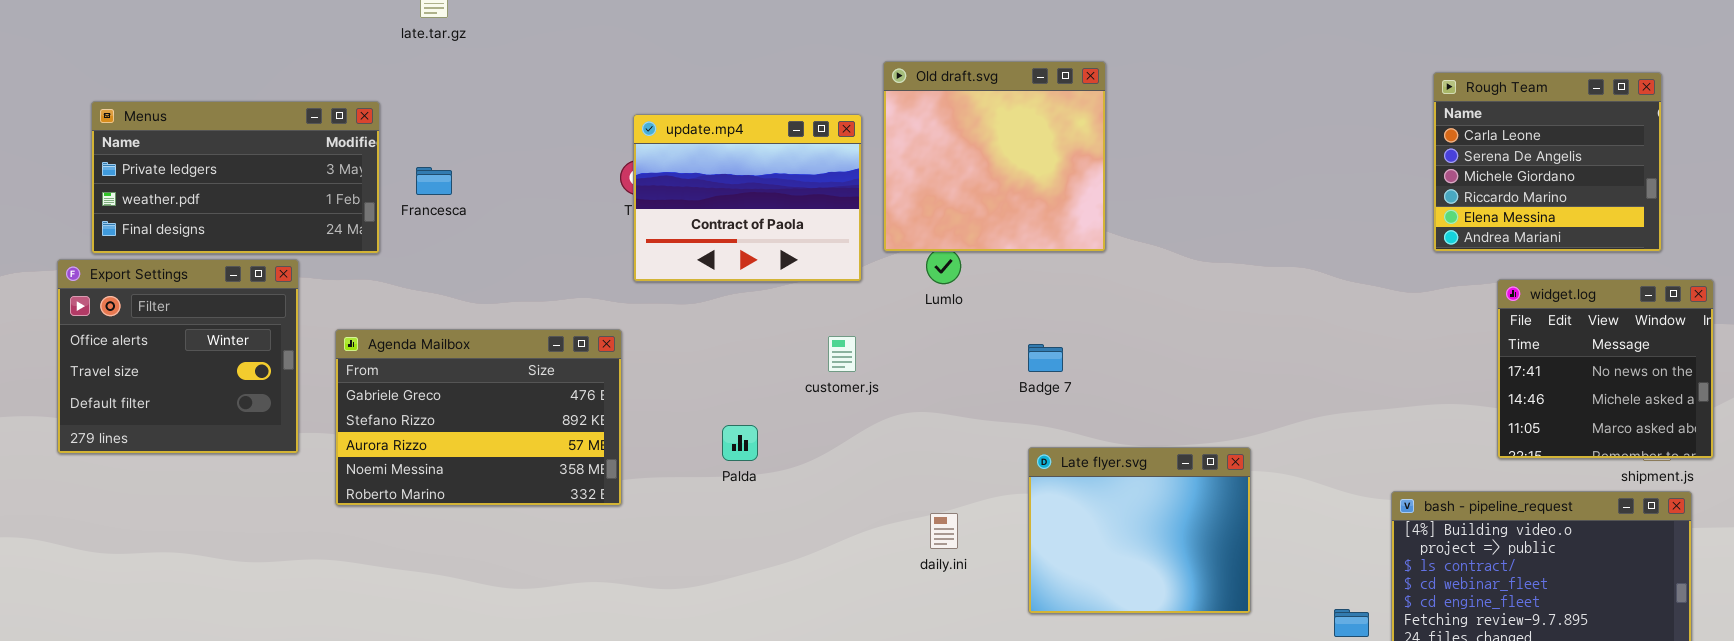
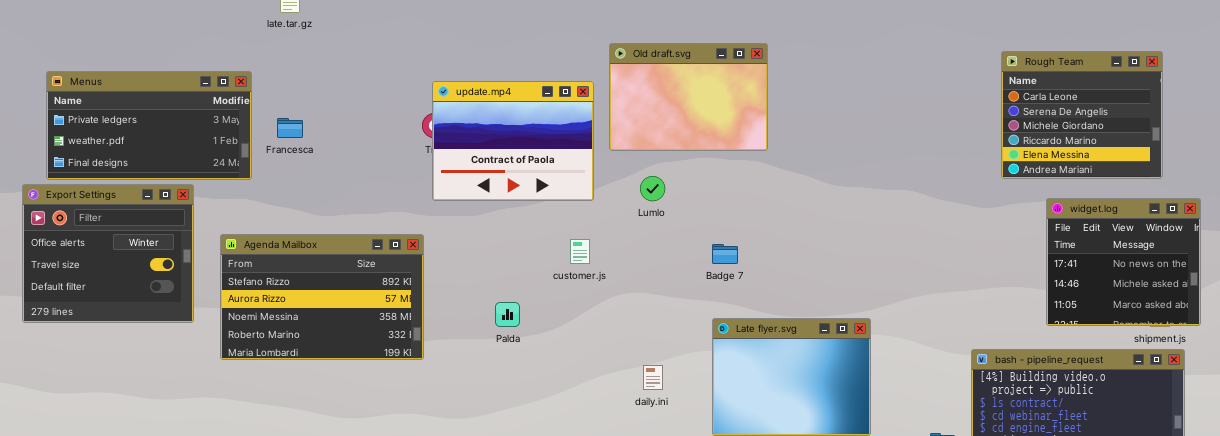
Old draft.svg: [883,61,1106,252] -> [609,43,768,151], resized
Agenda Mailbox: [335,329,622,506] -> [220,234,424,360], scrolled down 1 row

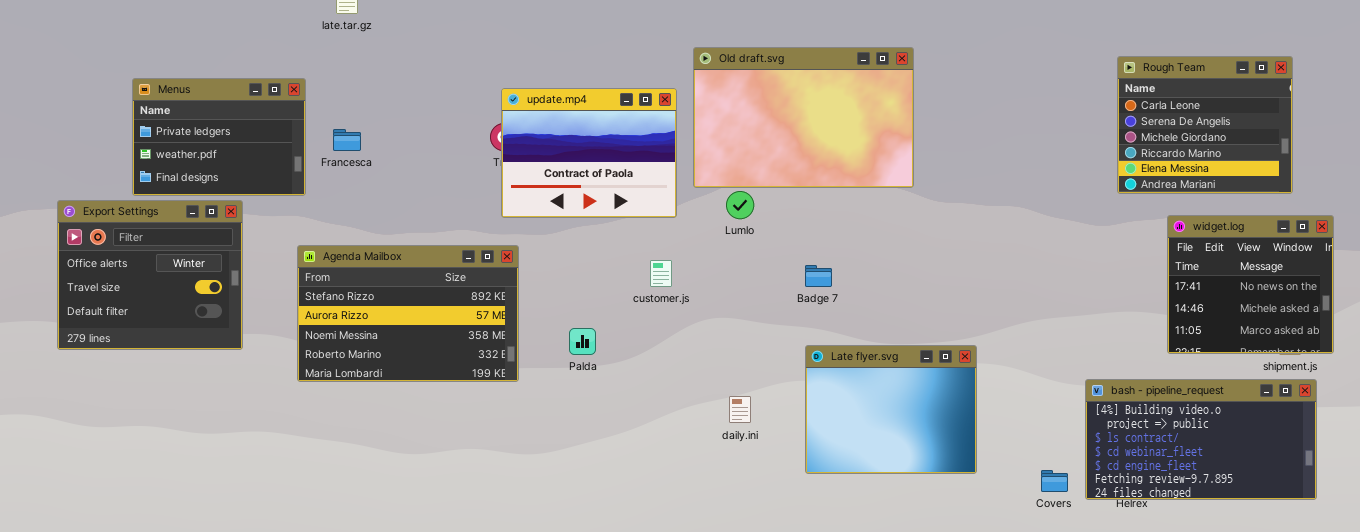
Old draft.svg: [609,43,768,151] -> [693,47,914,188], resized
Menus: [46,71,252,180] -> [132,78,306,196], resized
Agenda Mailbox: [220,234,424,360] -> [297,245,519,382], moved

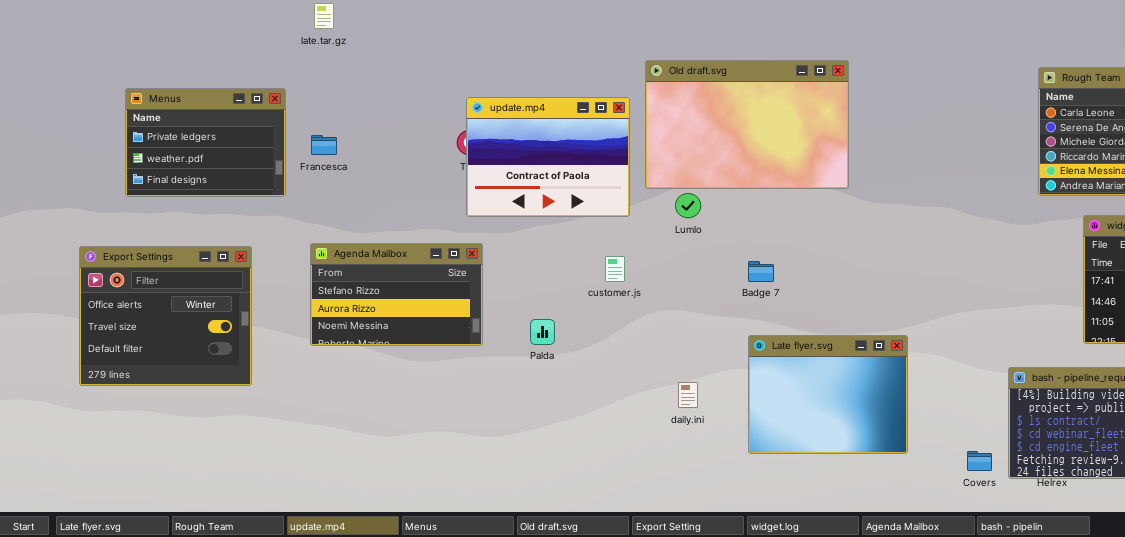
Export Settings: [57,200,243,350] -> [79,246,252,386], moved
Agenda Mailbox: [297,245,519,382] -> [310,243,483,346], resized

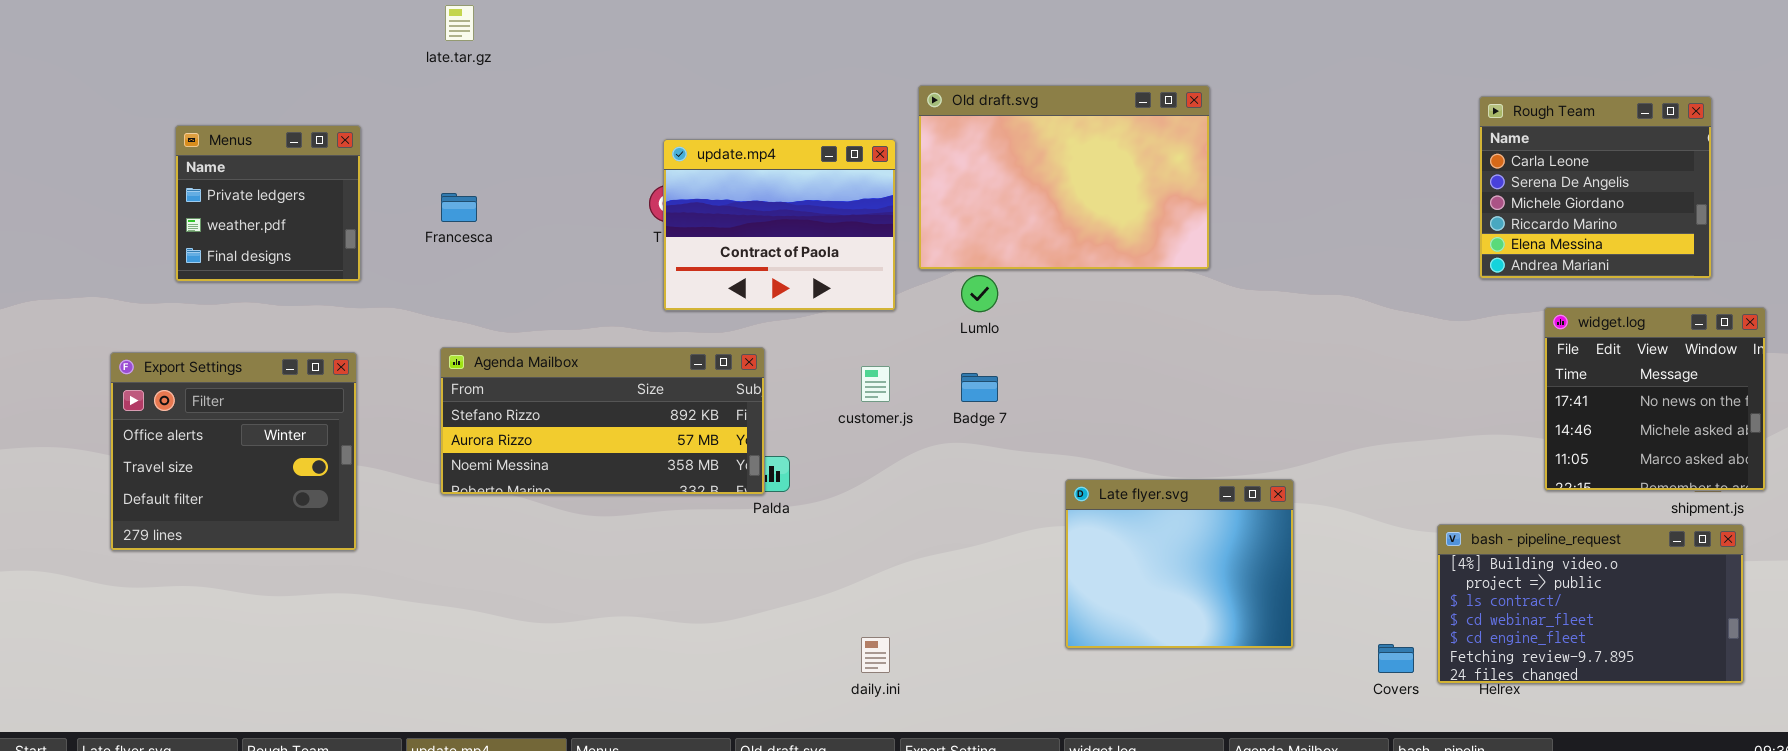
Menus: [125,88,286,197] -> [175,125,361,282], resized
Agenda Mailbox: [310,243,483,346] -> [440,347,765,495], resized
Badge 7: [748,261,774,282] -> [961,373,998,402], moved
daily.ini: [678,382,698,408] -> [861,637,890,673], moved

